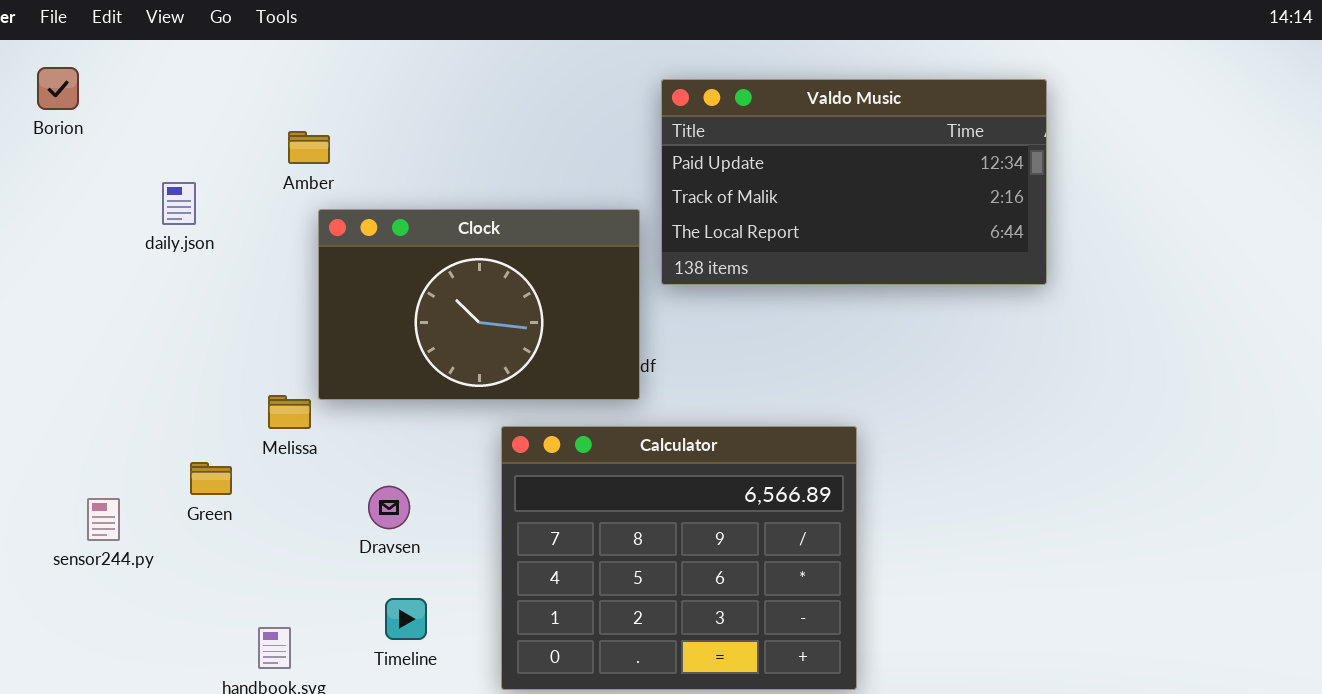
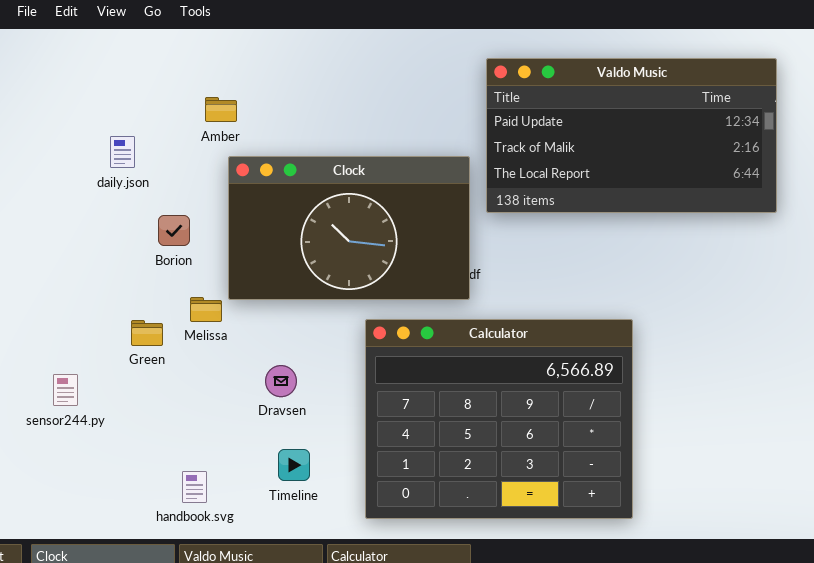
Borion: [37,67,79,110] -> [158,215,190,246], moved
Green: [190,462,232,495] -> [131,320,163,346], moved

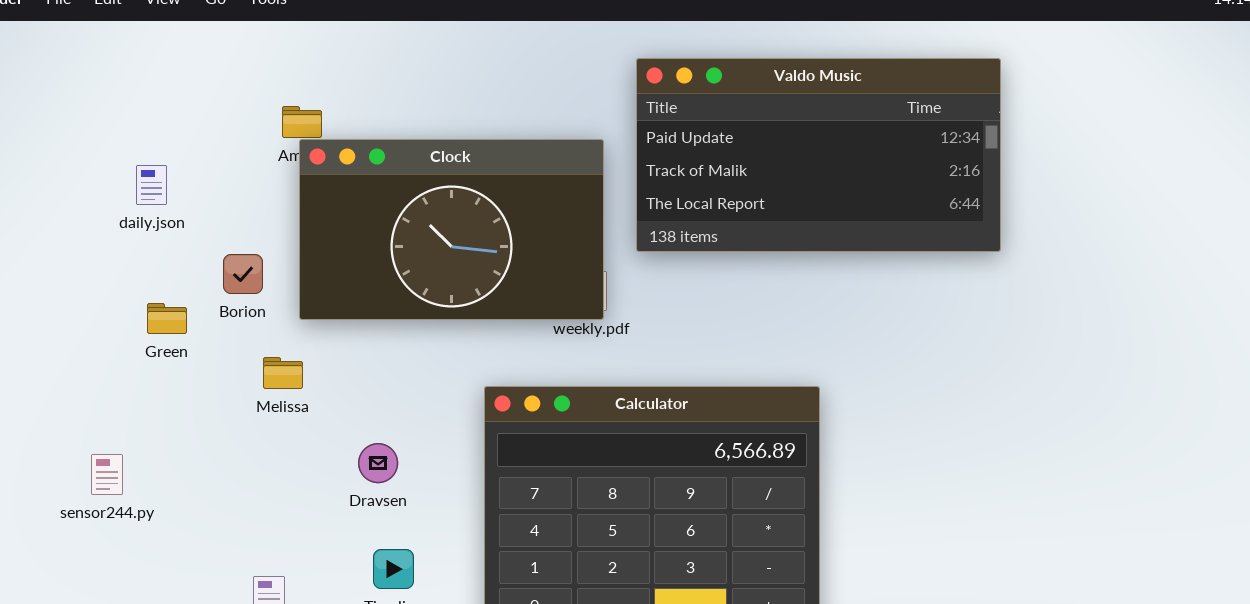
daily.json: [110,136,135,168] -> [136,165,167,205], moved
Clock: [228,156,470,300] -> [299,139,604,320], moved
Green: [131,320,163,346] -> [147,303,187,334], moved

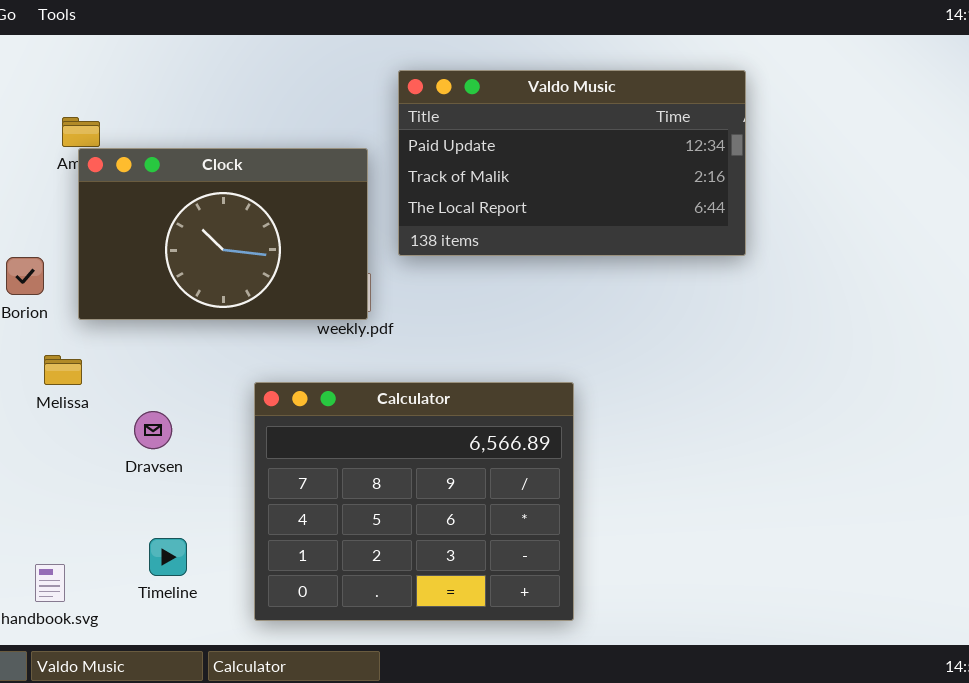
Dravsen: [358,443,398,483] -> [134,411,172,449], moved

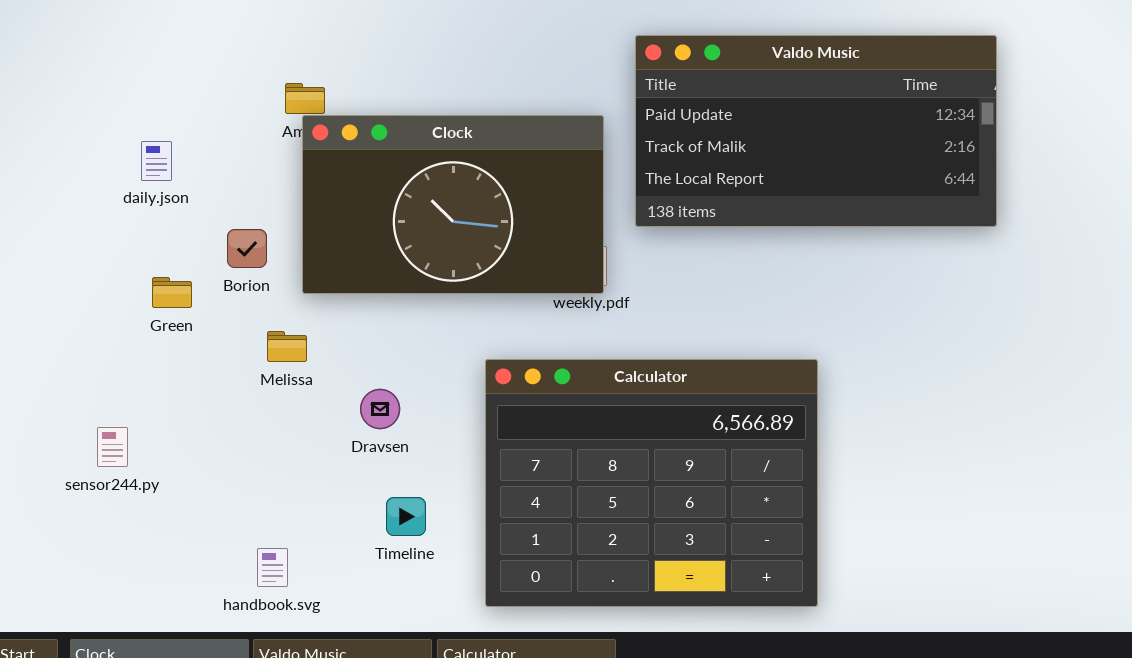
Timeline: [149,538,187,576] -> [386,497,426,536], moved

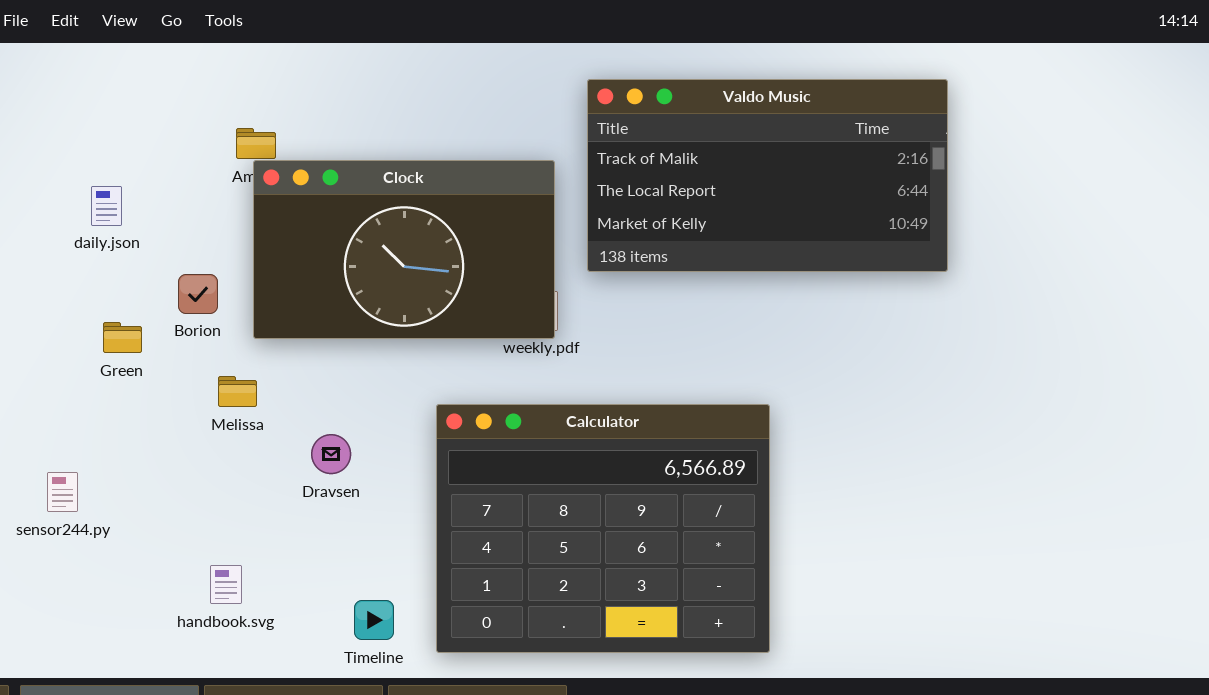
Valdo Music: [635,35,997,227] -> [587,79,948,272], scrolled down 1 row
Timeline: [386,497,426,536] -> [354,600,394,640], moved
handbook.svg: [257,548,288,587] -> [210,565,242,604], moved

